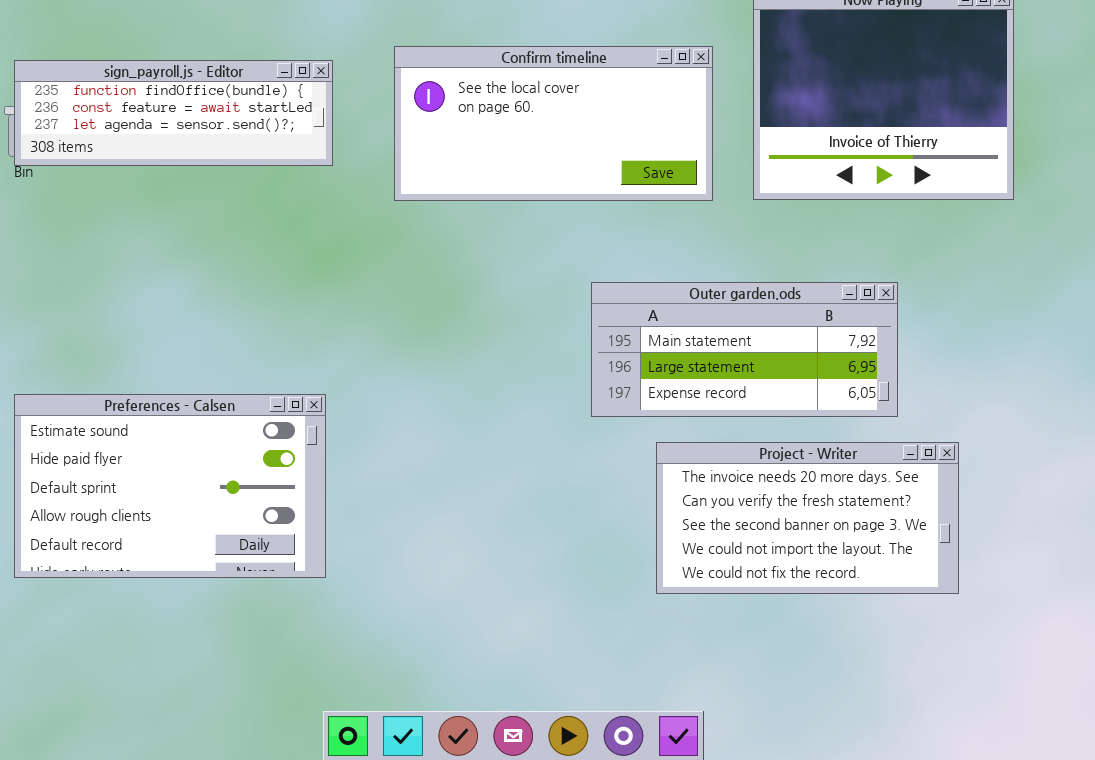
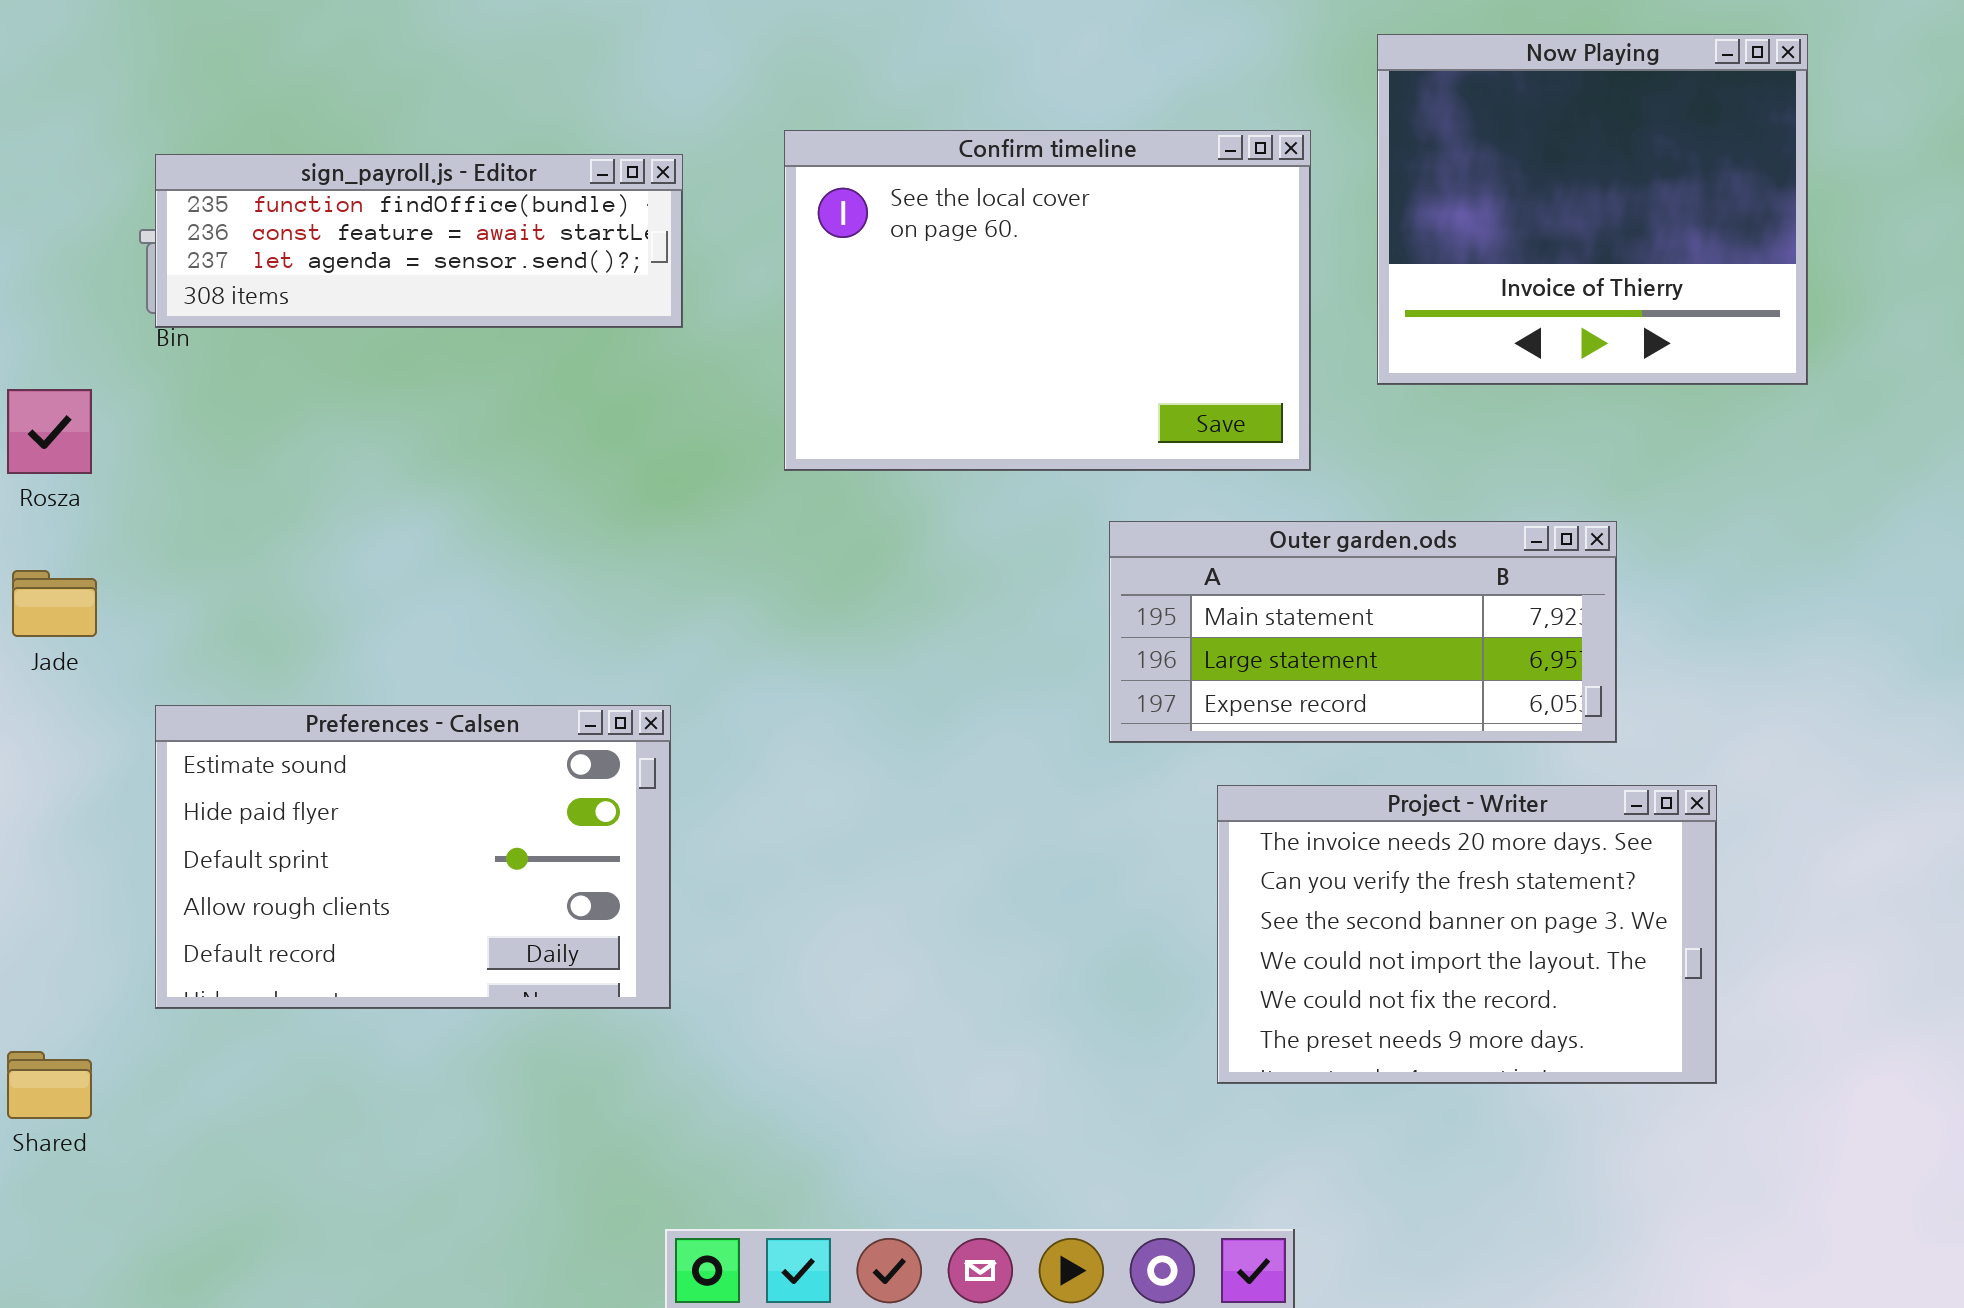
Confirm timeline: [394,46,713,201] -> [784,130,1311,471], resized
Project - Writer: [656,442,959,594] -> [1217,785,1717,1084], resized

